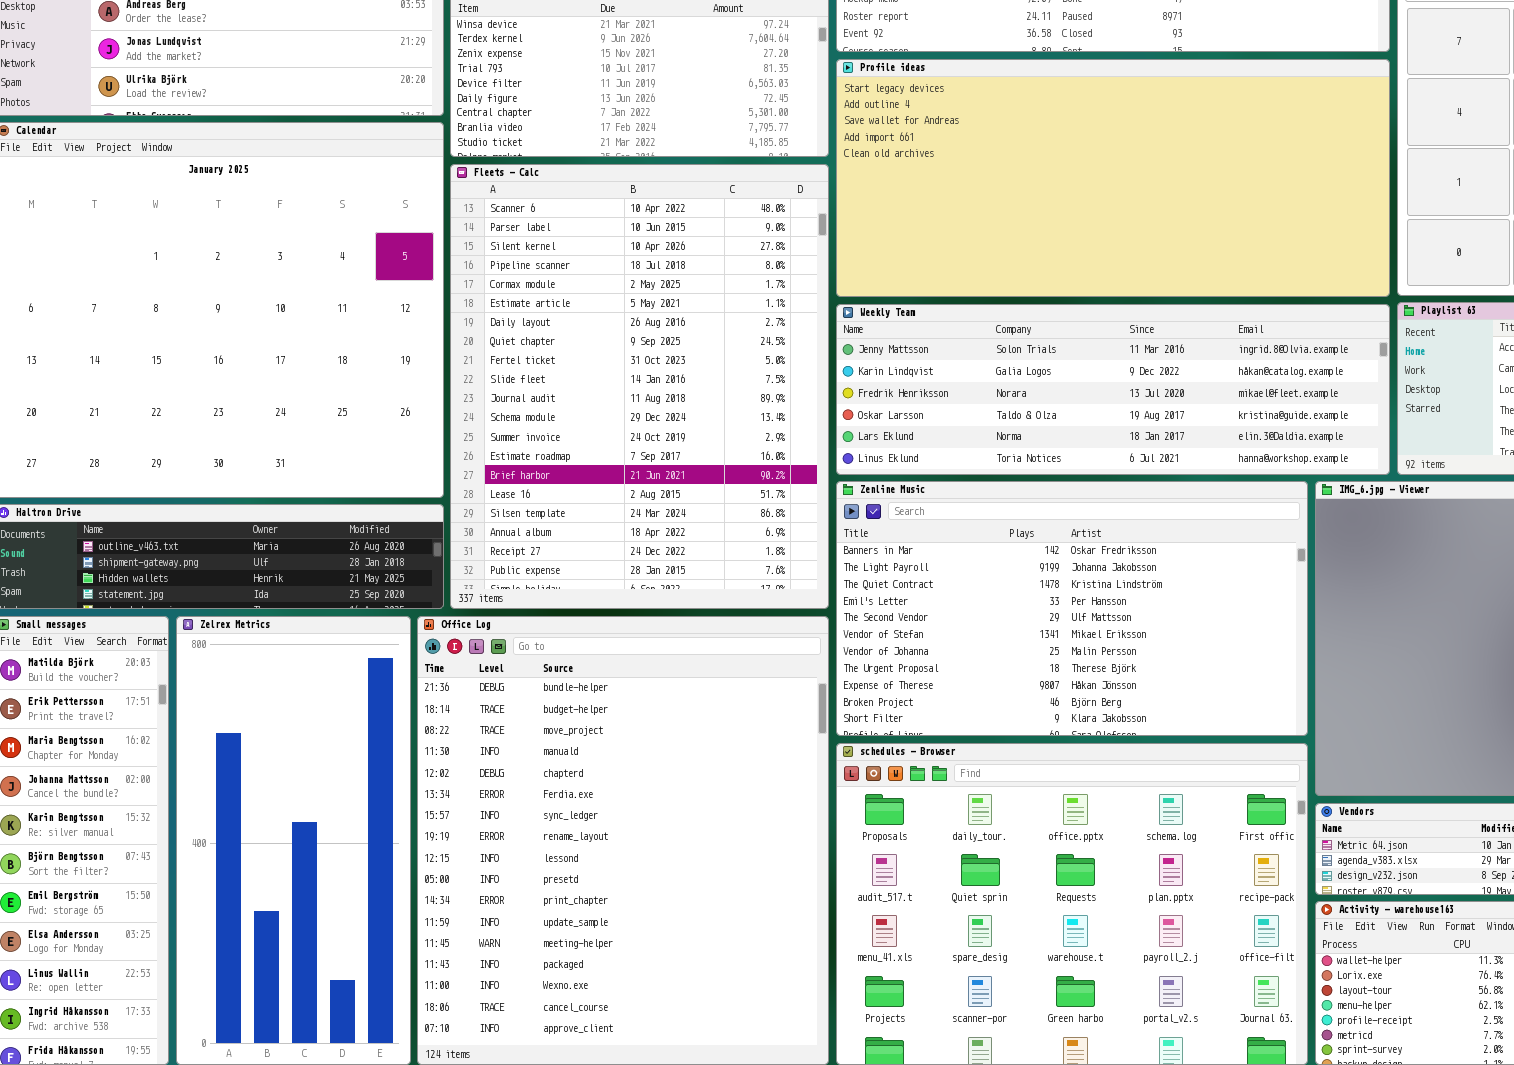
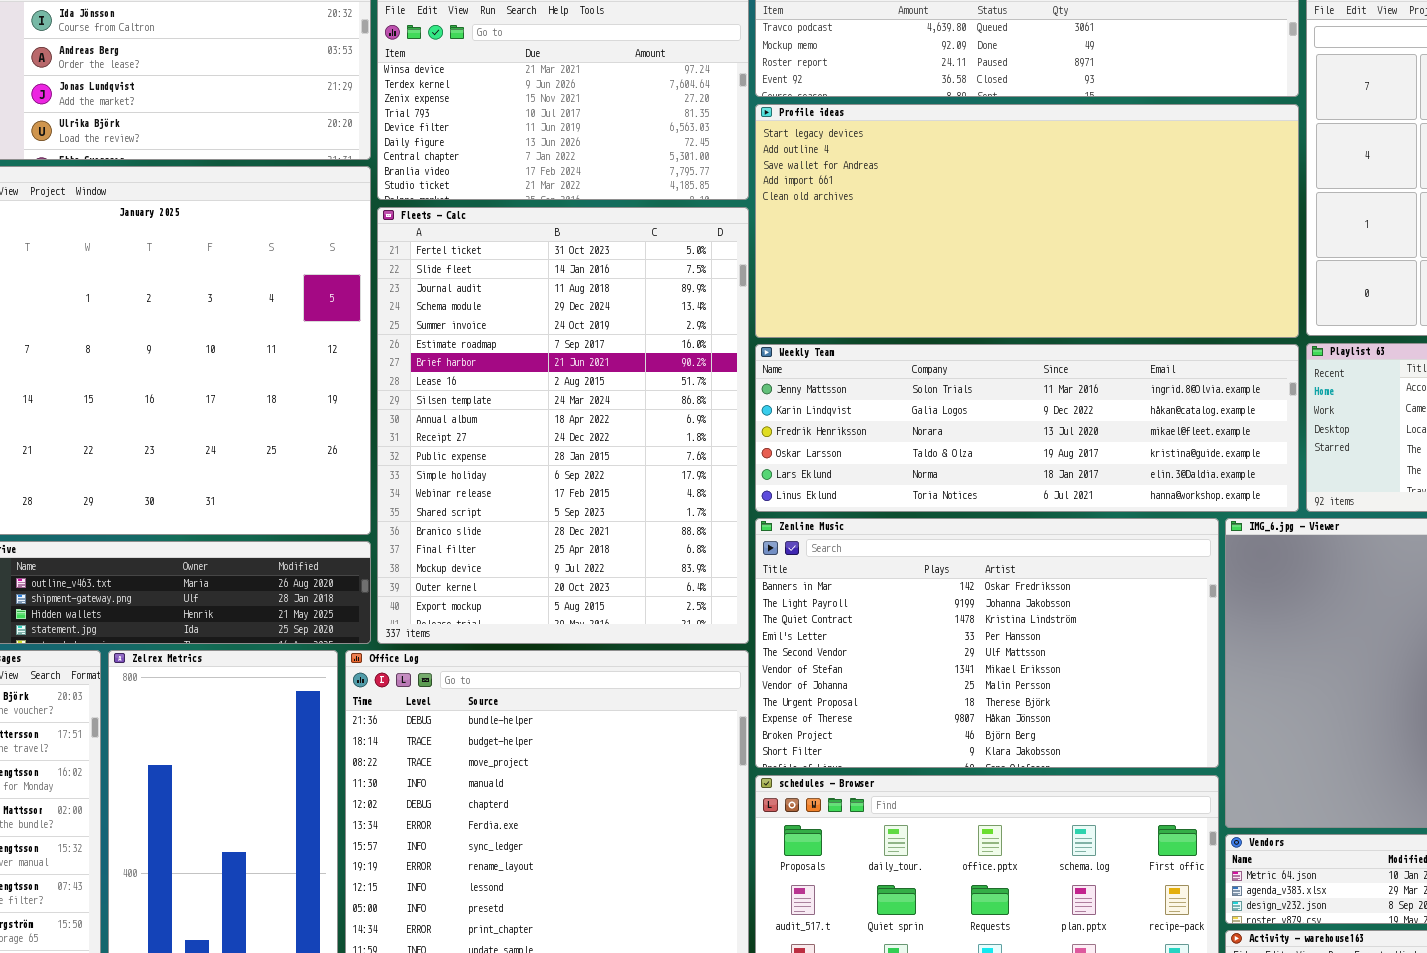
Fleets - Calc: [450,164,829,609] -> [377,207,749,644], scrolled down 8 rows

